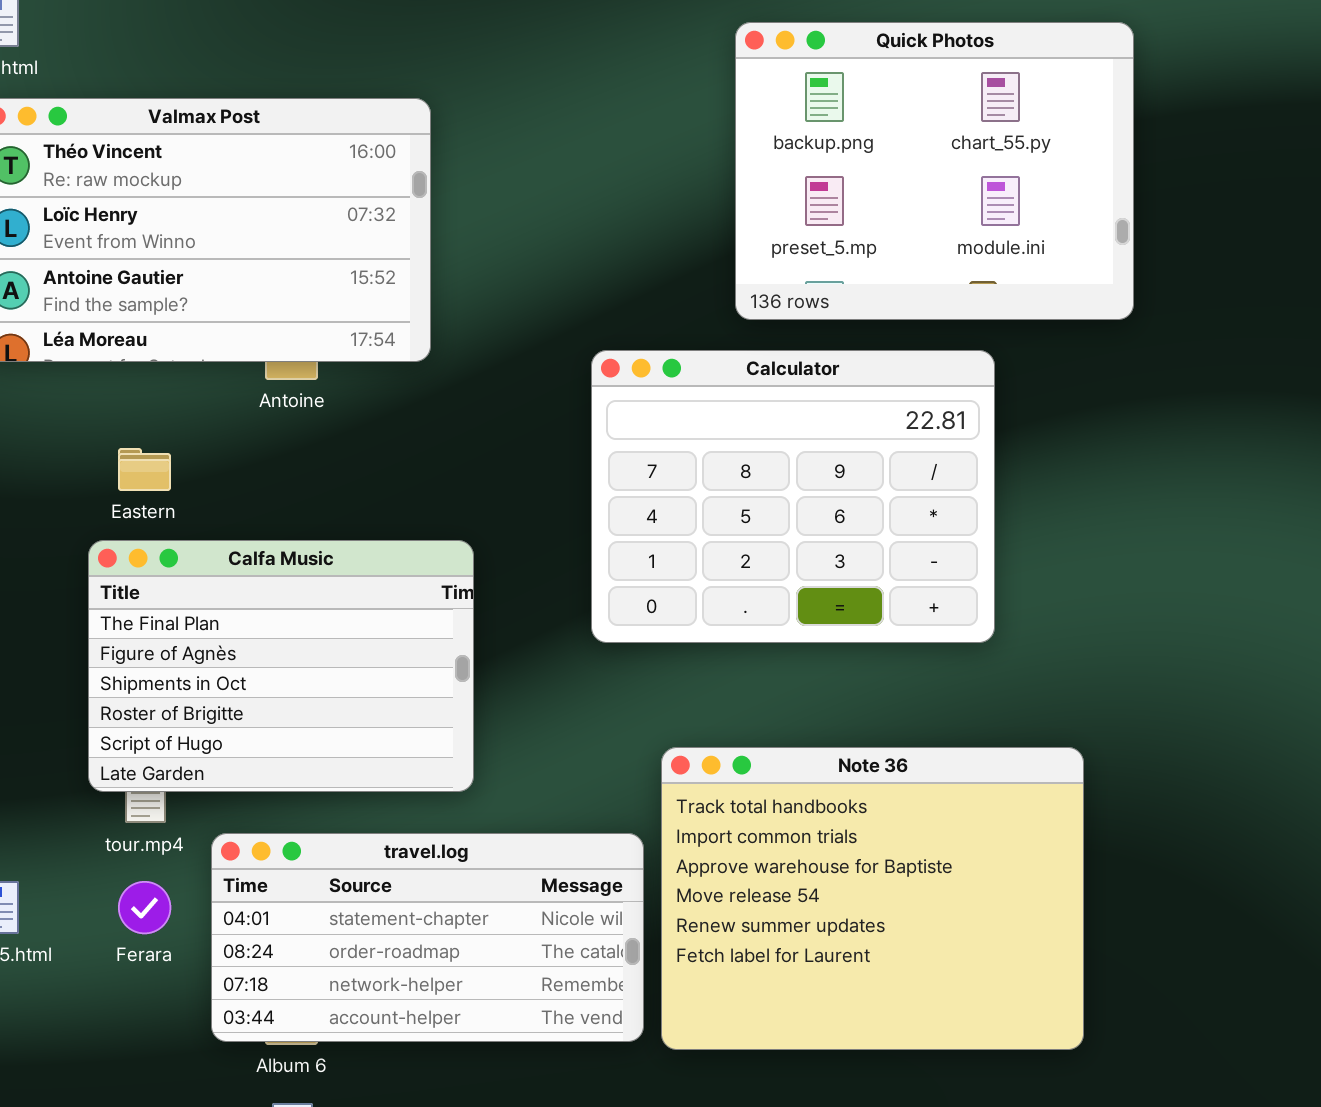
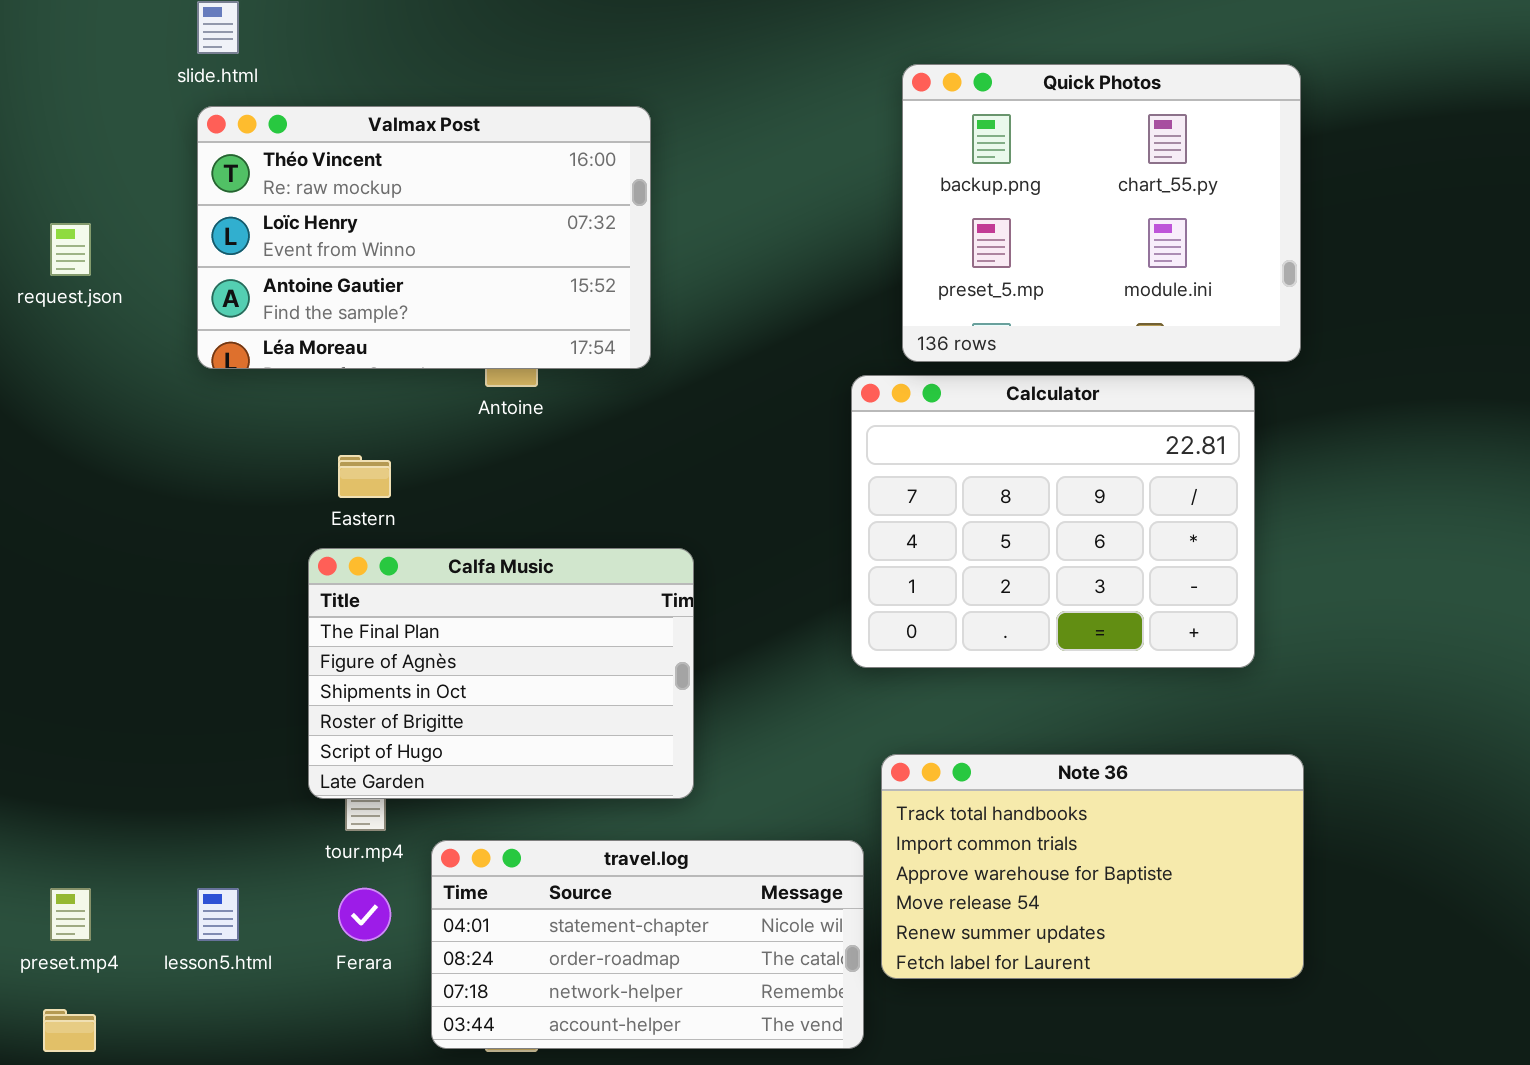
Quick Photos: [735,22,1134,320] -> [902,64,1301,362], moved
Calculator: [591,350,995,643] -> [851,375,1255,668], moved
Note 36: [661,747,1084,1050] -> [881,754,1304,979], resized

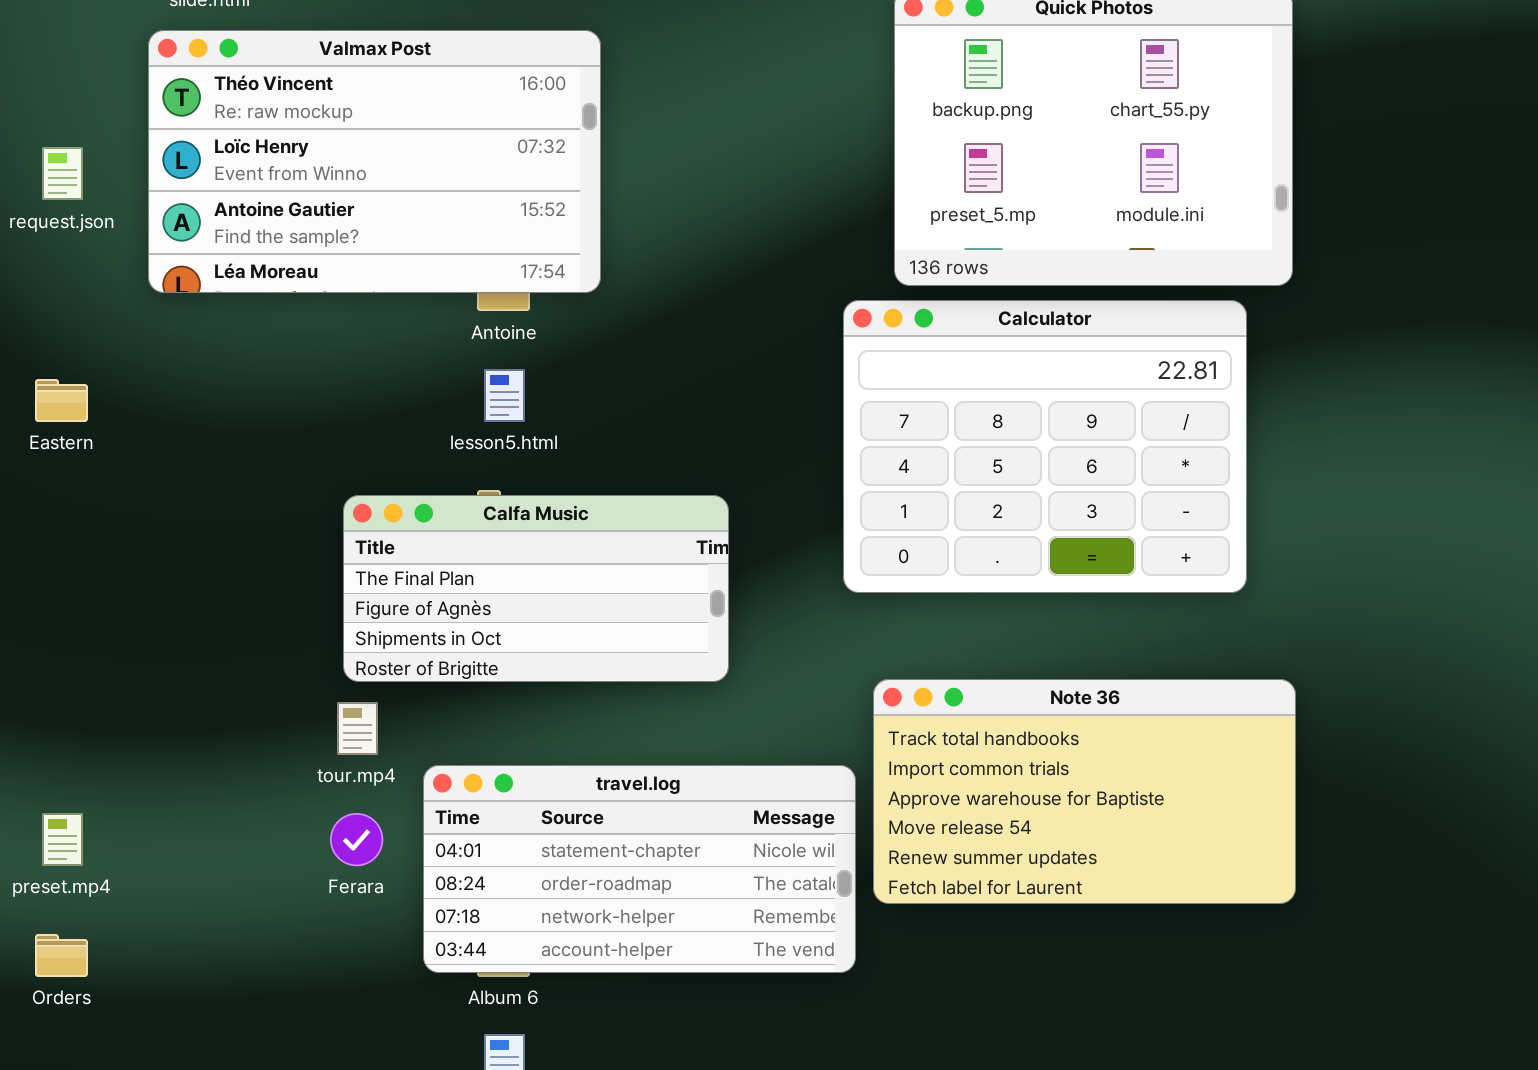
Valmax Post: [197,106,651,369] -> [148,30,601,293], moved
Eastern: [338,455,391,498] -> [35,379,88,422], moved
Calfa Music: [308,548,694,799] -> [343,495,729,682], moved, resized
lesson5.html: [197,888,239,941] -> [484,369,525,422], moved

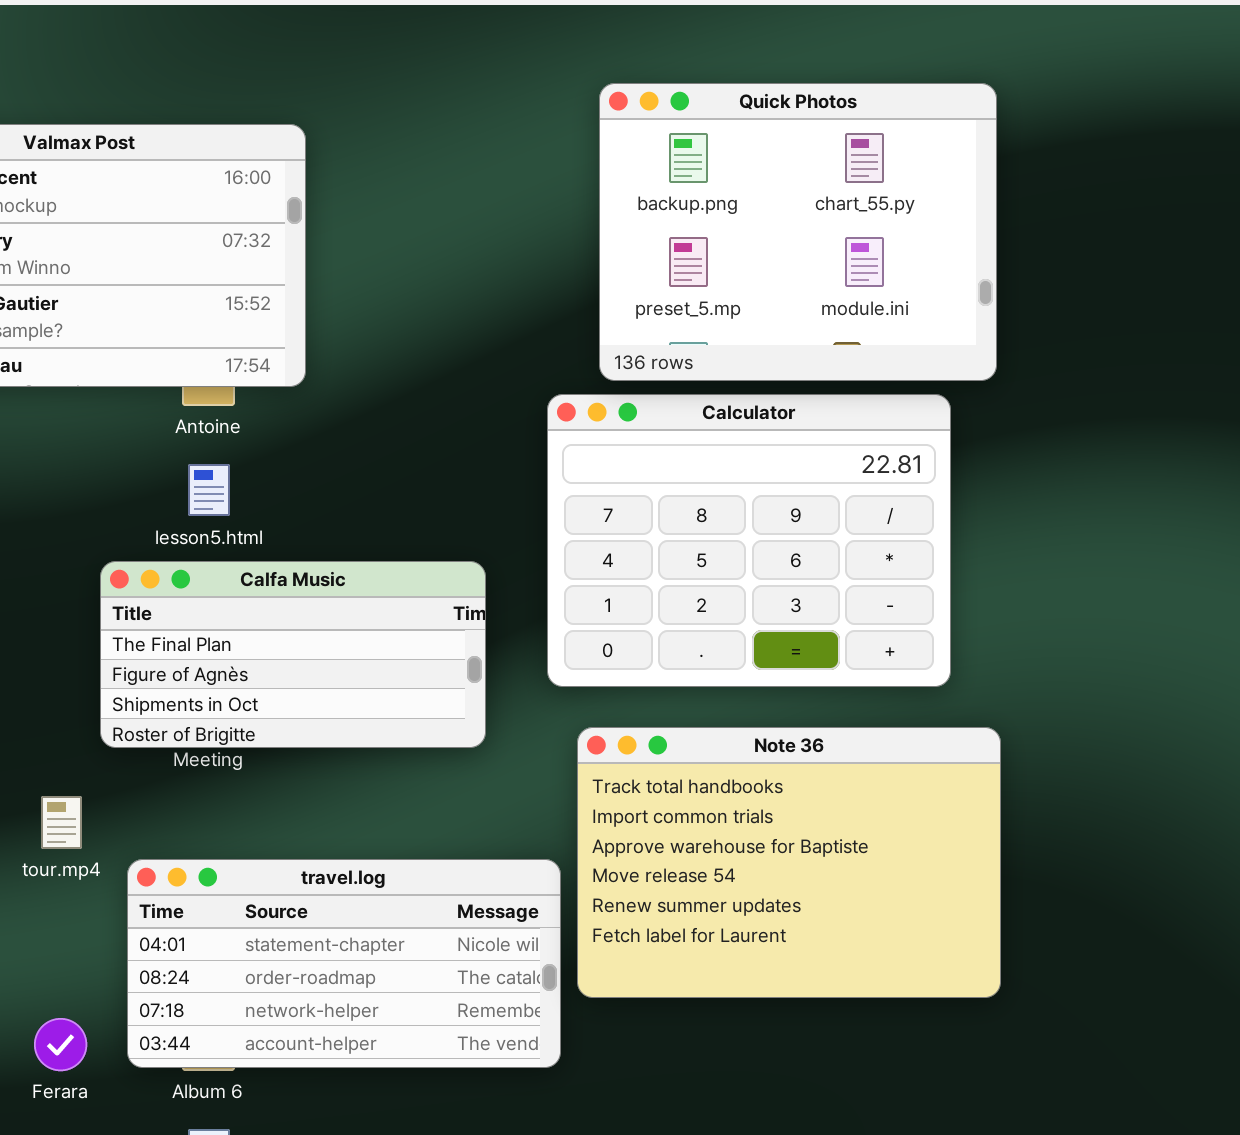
Calfa Music: [343,495,729,682] -> [100,561,486,748], moved
Note 36: [873,679,1296,904] -> [577,727,1001,998], resized
Ferara: [330,813,383,866] -> [34,1018,87,1071], moved

